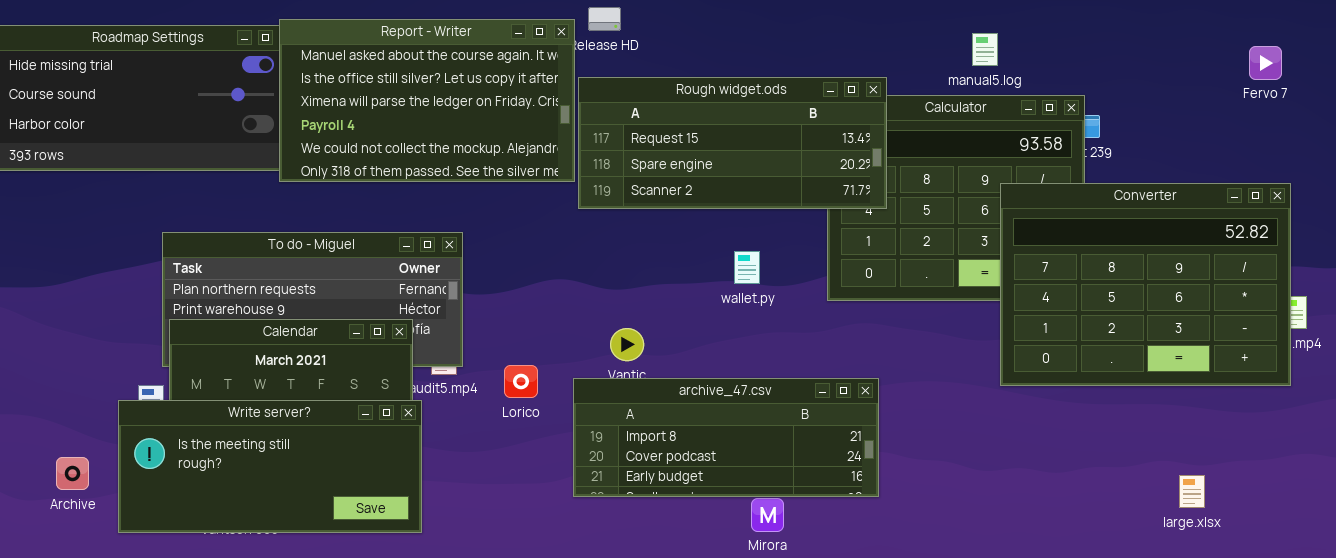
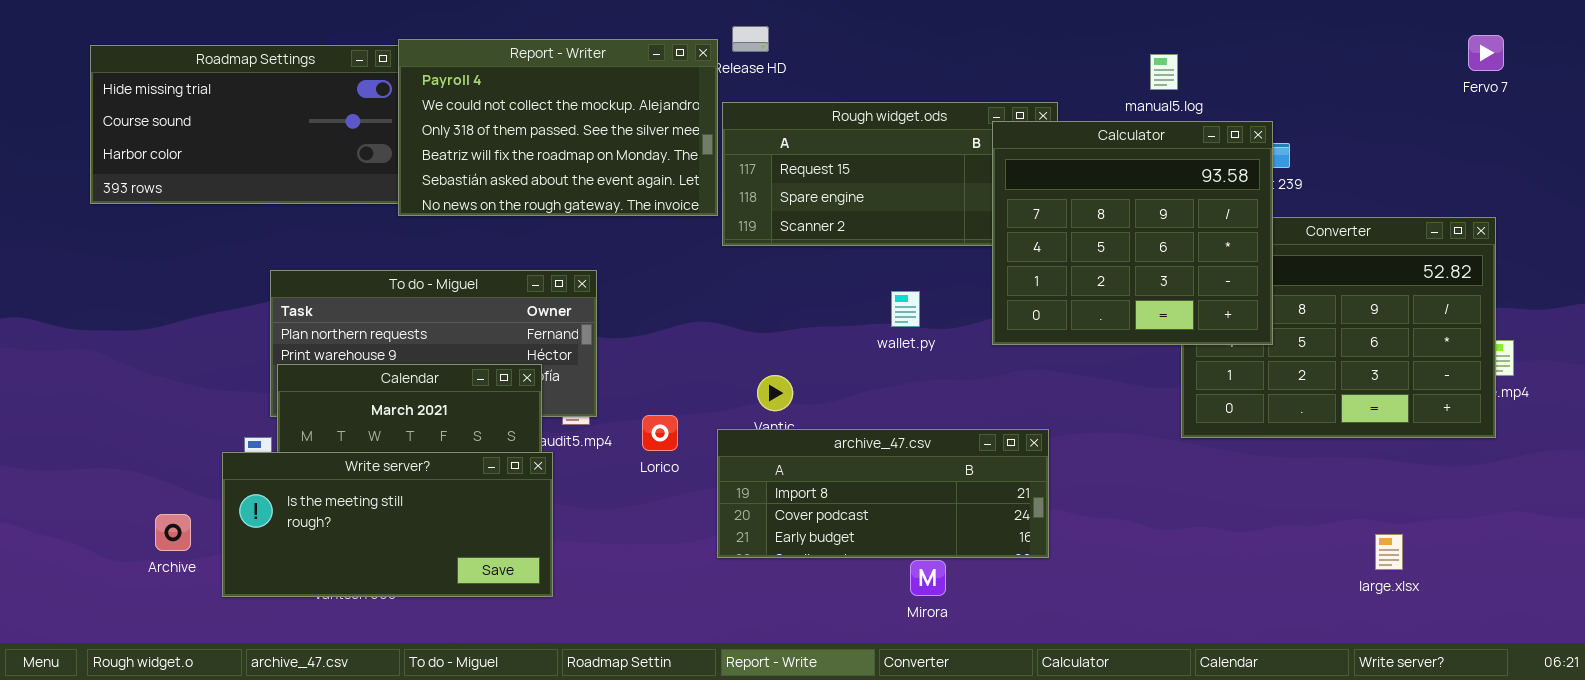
Report - Writer: [279,19,575,182] -> [398,39,718,216], scrolled down 3 rows
Fervo 7: [1249,46,1282,80] -> [1468,35,1504,71], moved
Calculator: [827,95,1085,301] -> [992,121,1273,345], raised

